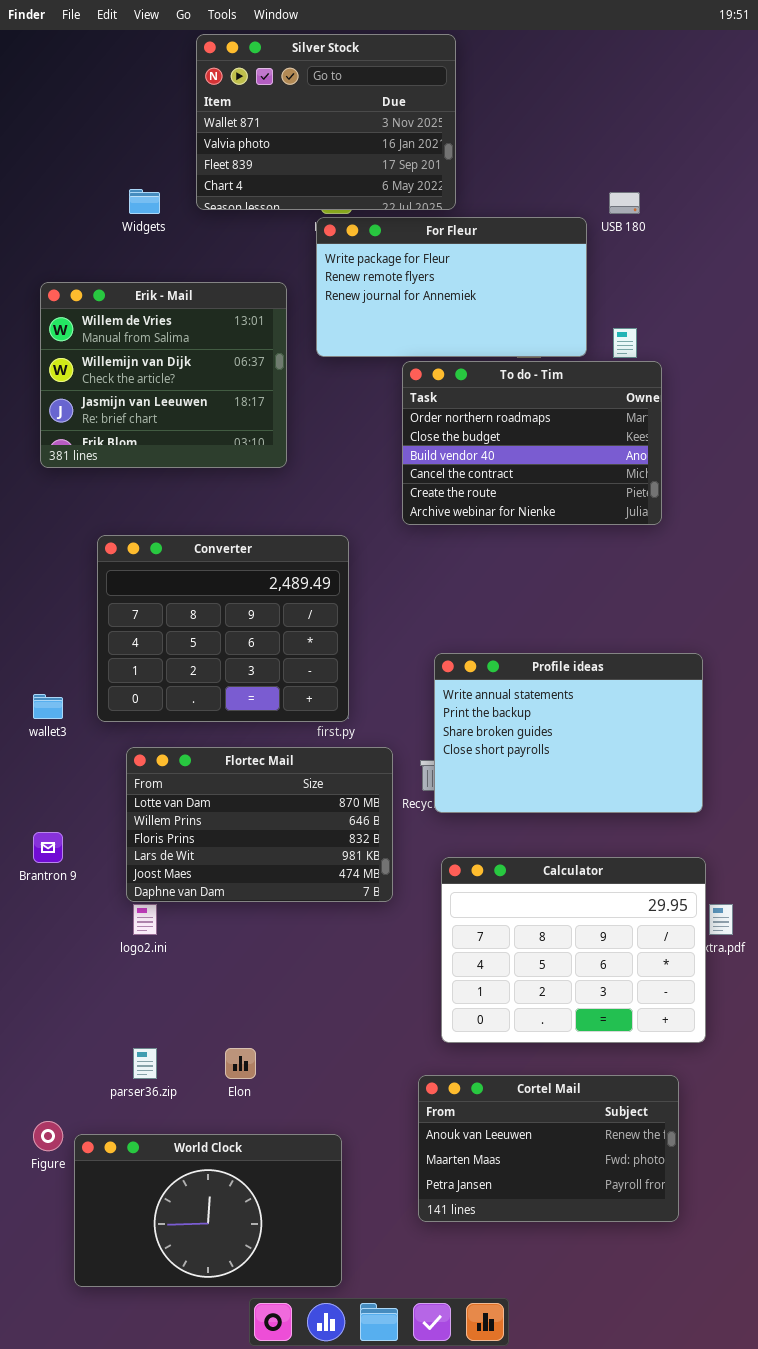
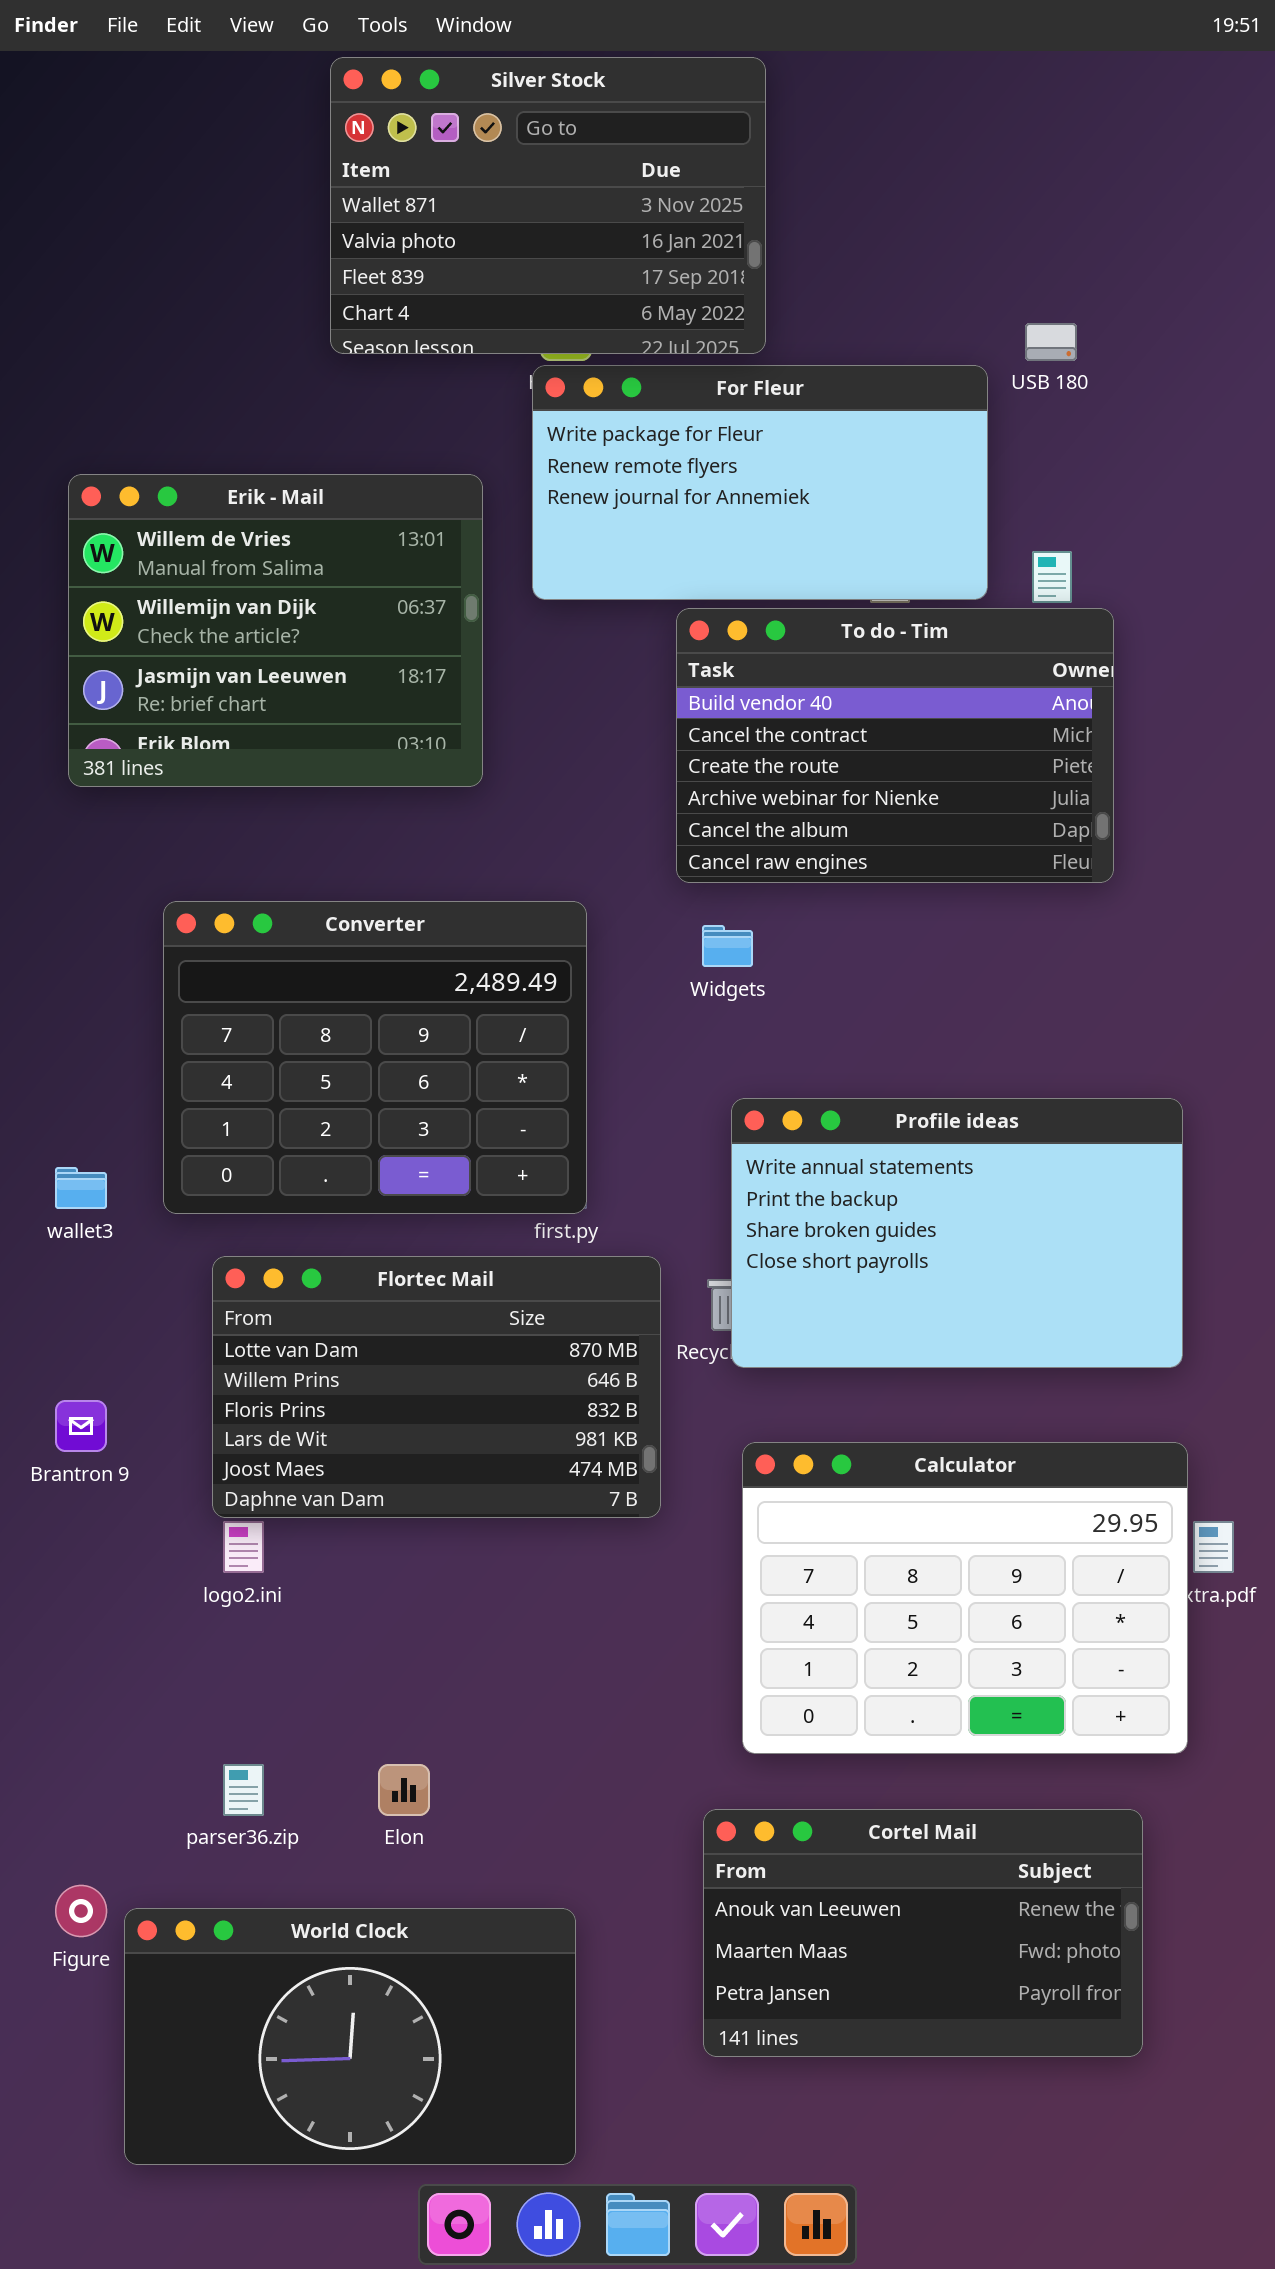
Widgets: [129,189,160,214] -> [702,925,753,967], moved
To do - Tim: [402,361,662,525] -> [676,608,1114,883], scrolled down 2 rows

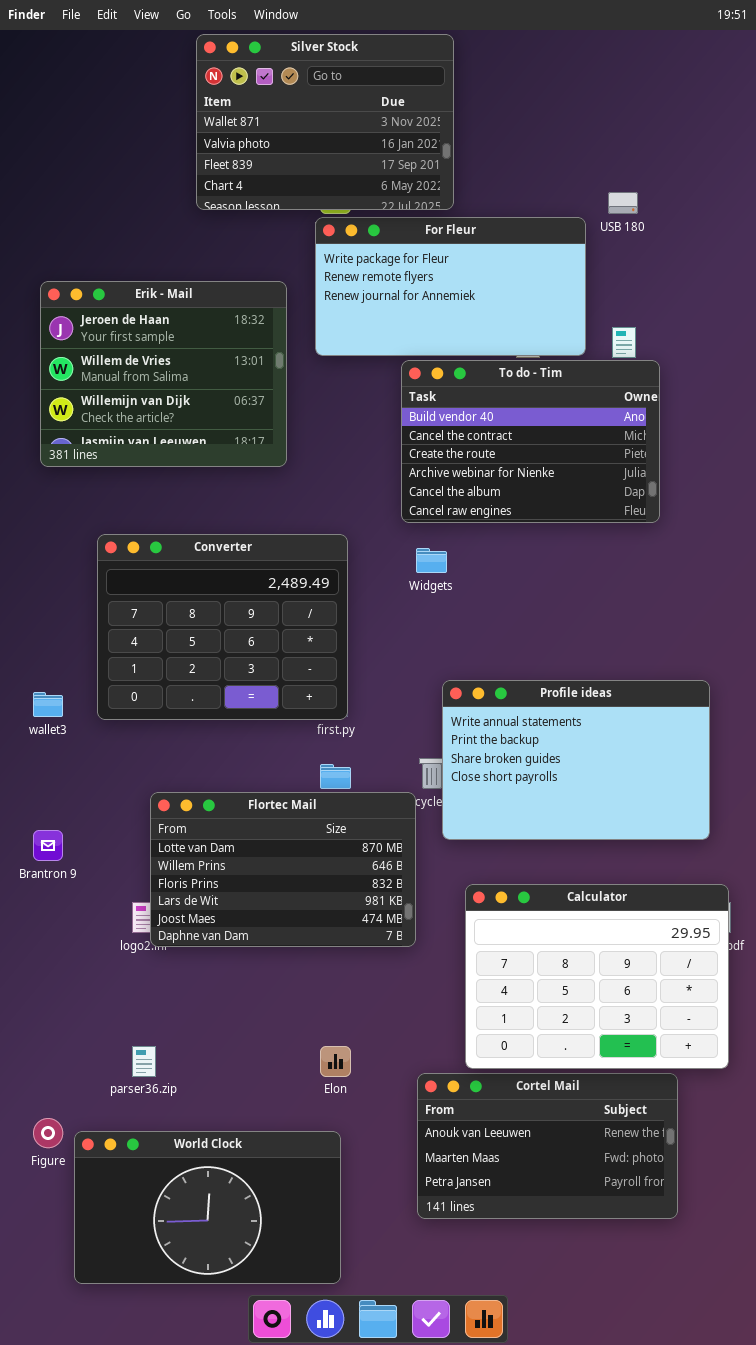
Erik - Mail: [68,474,483,787] -> [40,281,287,467], scrolled up 1 row
Profile ideas: [731,1098,1183,1368] -> [442,680,710,840], moved
Flortec Mail: [212,1256,661,1518] -> [150,792,416,947], moved
Calculator: [742,1442,1188,1754] -> [465,884,729,1069], moved
Elon: [378,1764,430,1816] -> [320,1046,351,1077], moved

